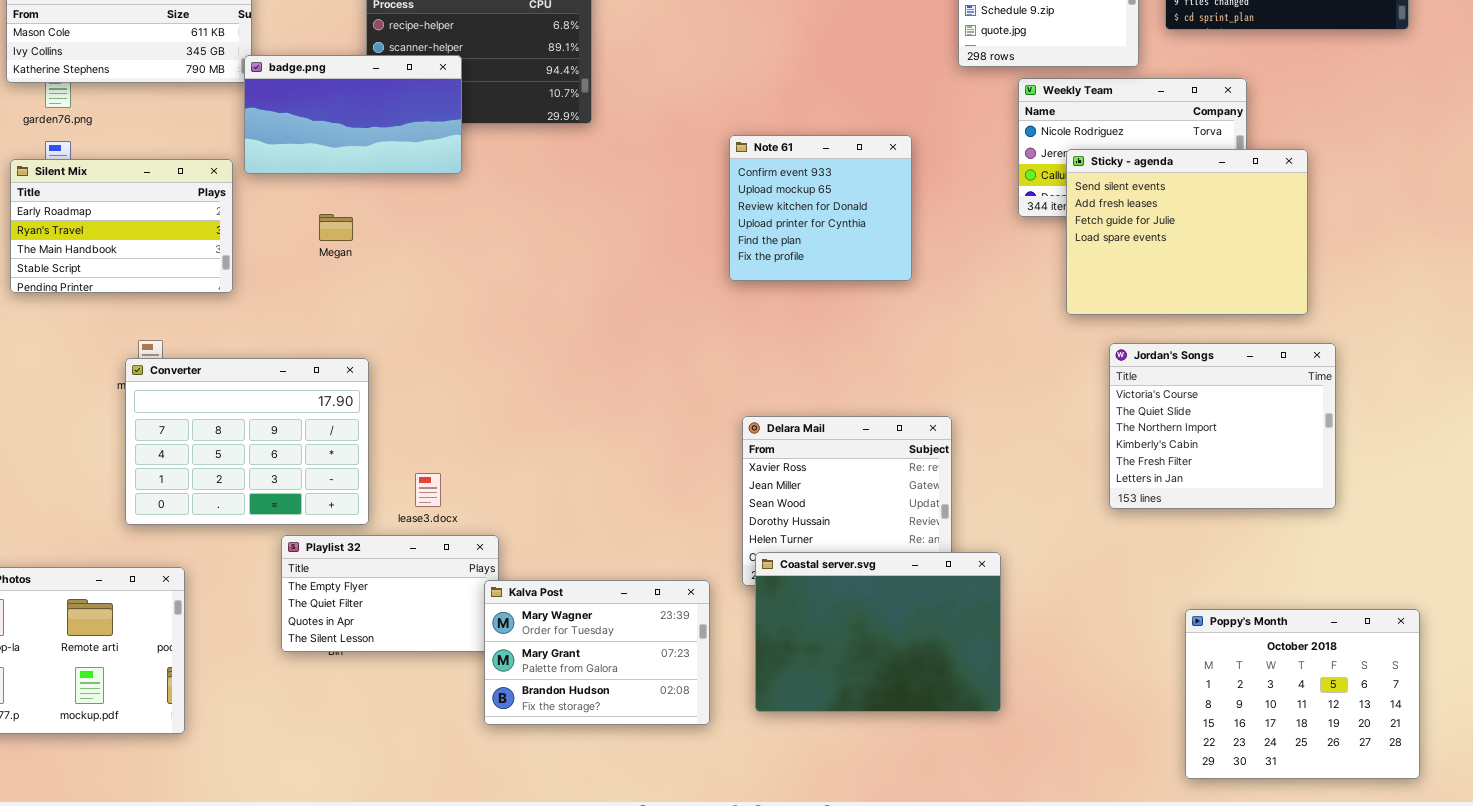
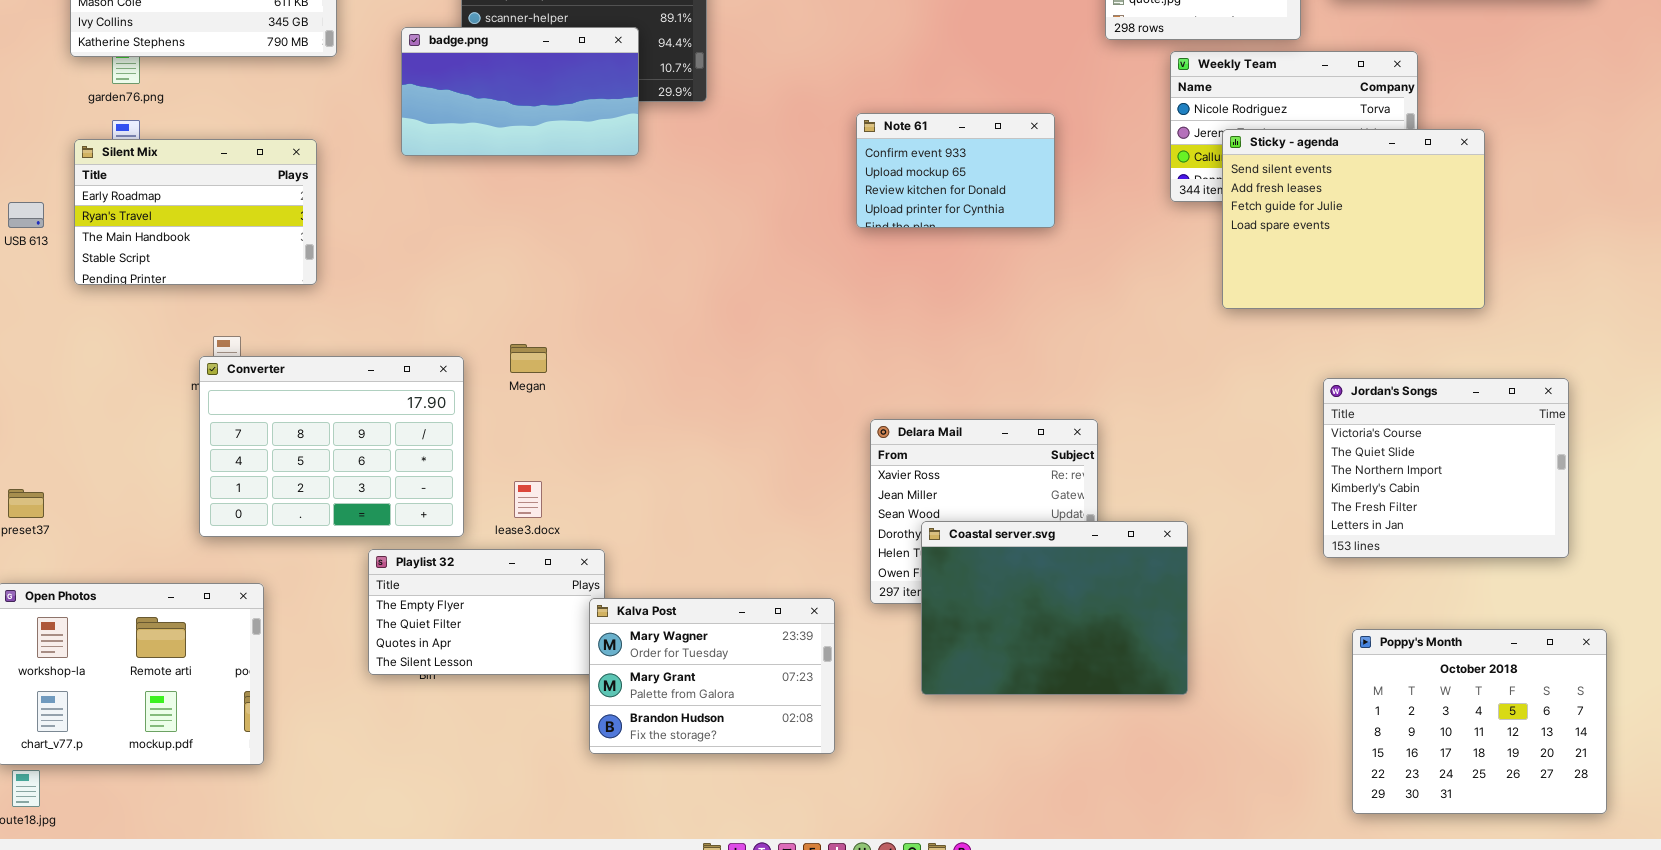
badge.png: [244,55,462,174] -> [401,27,639,156], moved
Note 61: [729,135,912,281] -> [856,113,1055,228], resized
Megan: [319,214,353,241] -> [510,344,547,373], moved
Jordan's Songs: [1109,343,1336,509] -> [1323,378,1569,558], moved
Coastal server.svg: [755,552,1001,712] -> [921,521,1188,695], moved

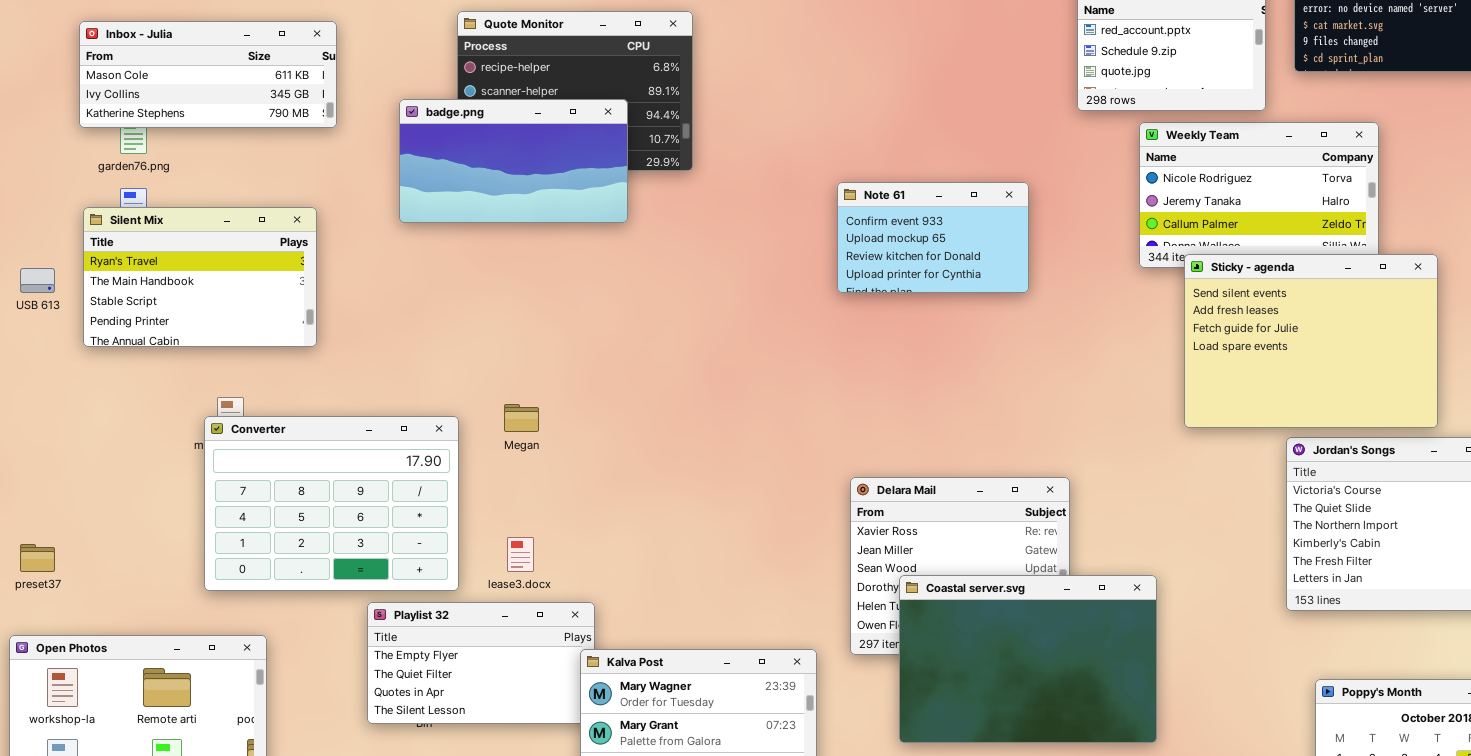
Sticky - agenda: [1222,129,1485,309] -> [1184,254,1438,428], moved
Silent Mix: [74,139,317,285] -> [83,207,317,347], scrolled down 1 row

